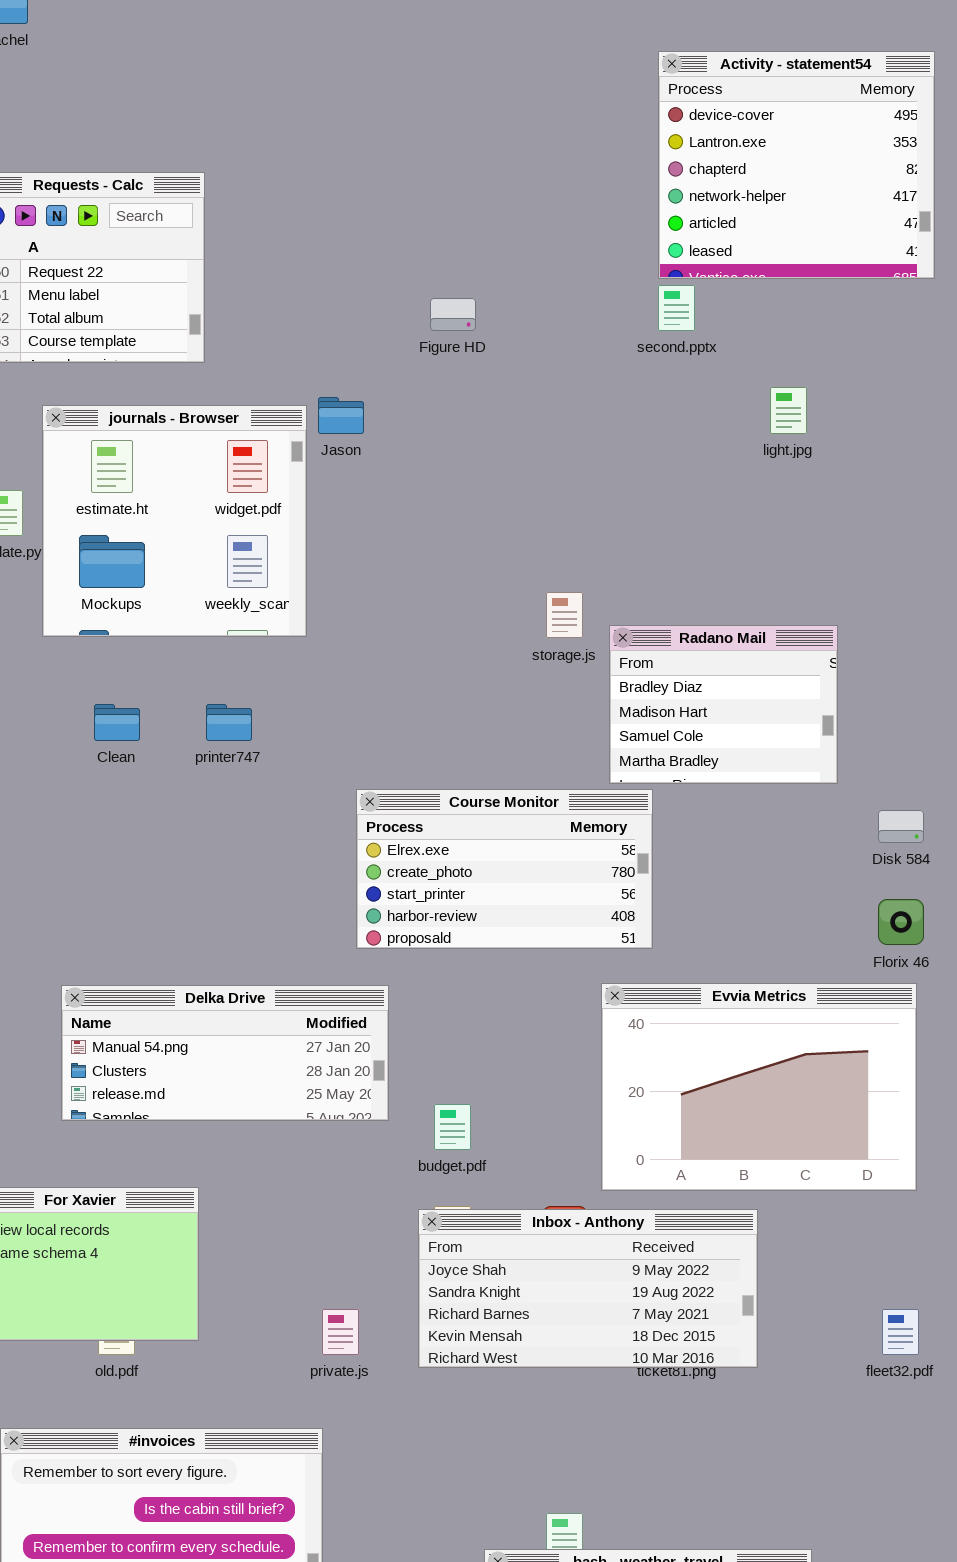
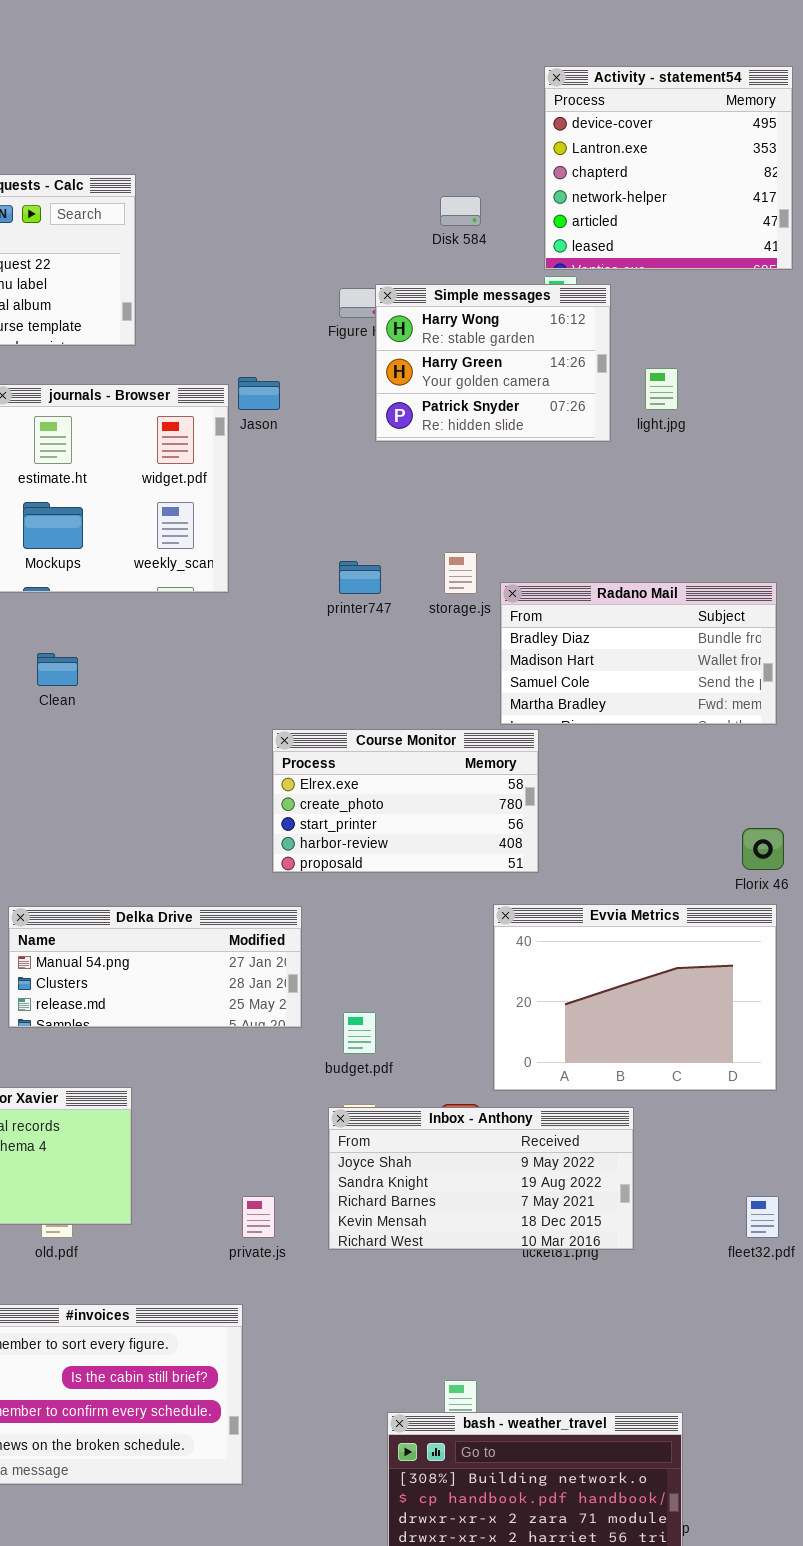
Simple messages: none -> [375,284,611,442], opened
Radano Mail: [609,625,838,784] -> [500,582,777,725], resized
printer747: [206,704,252,741] -> [339,561,381,594], moved
Disk 584: [878,810,924,843] -> [440,196,481,226], moved

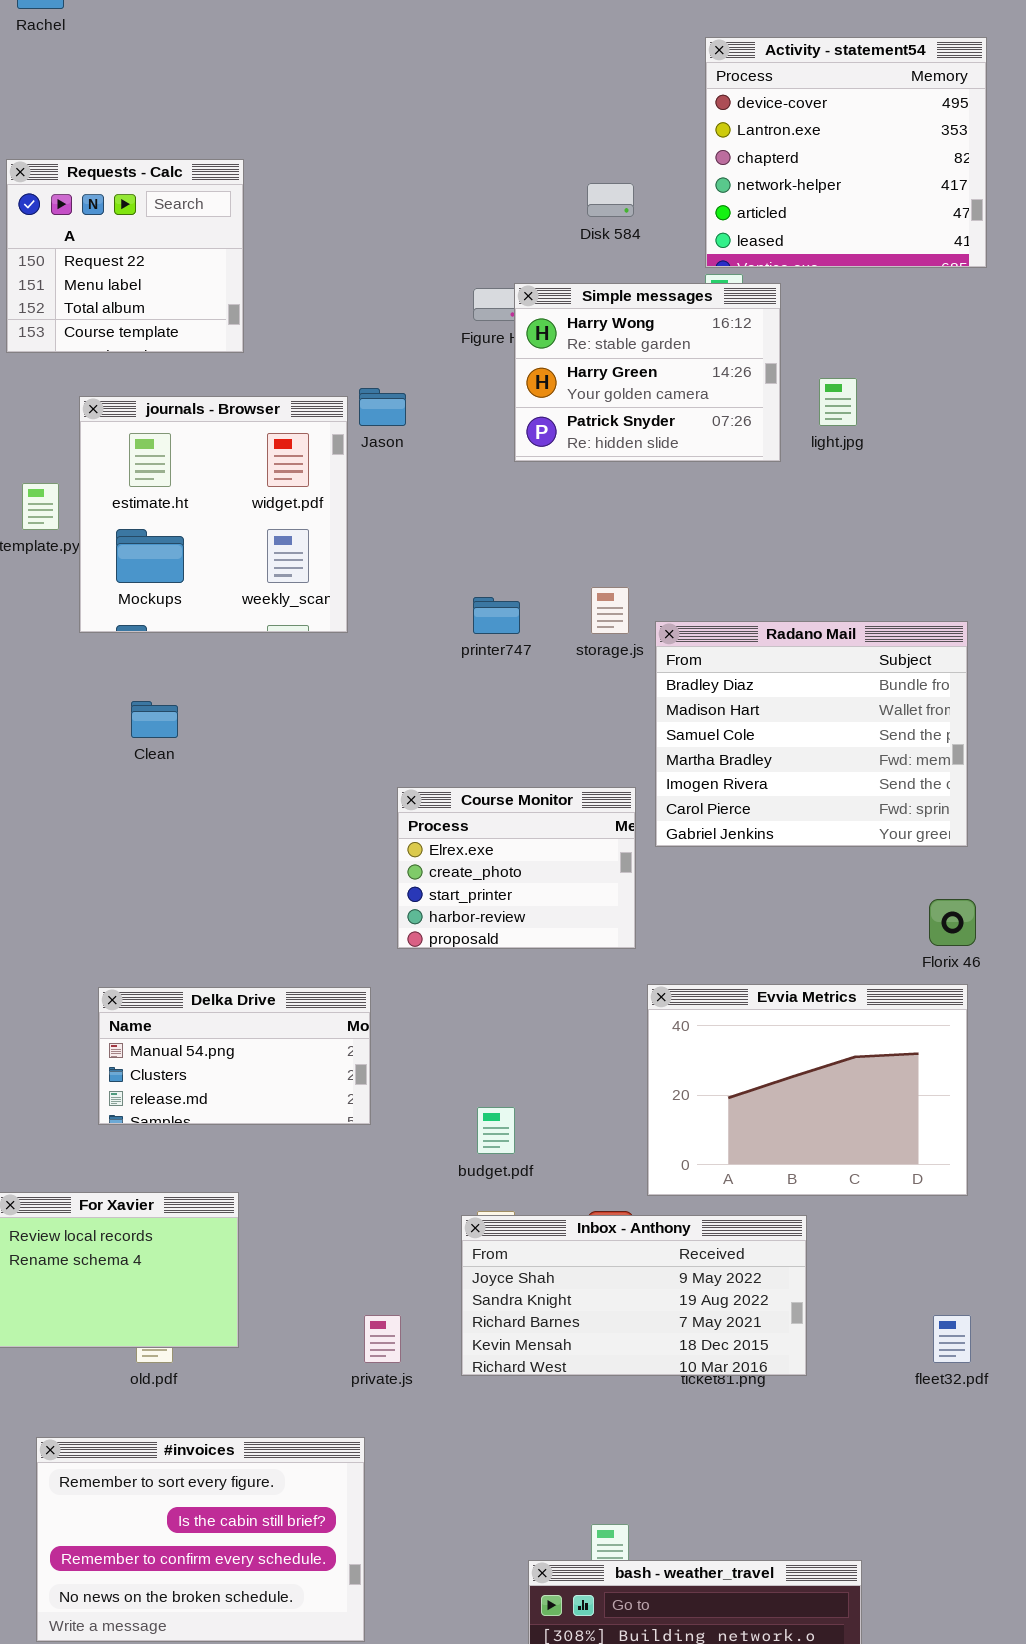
Radano Mail: [500,582,777,725] -> [655,621,968,847], resized
Course Monitor: [272,729,539,873] -> [397,787,636,949], resized
Delka Drive: [8,906,302,1028] -> [98,987,371,1125], resized

